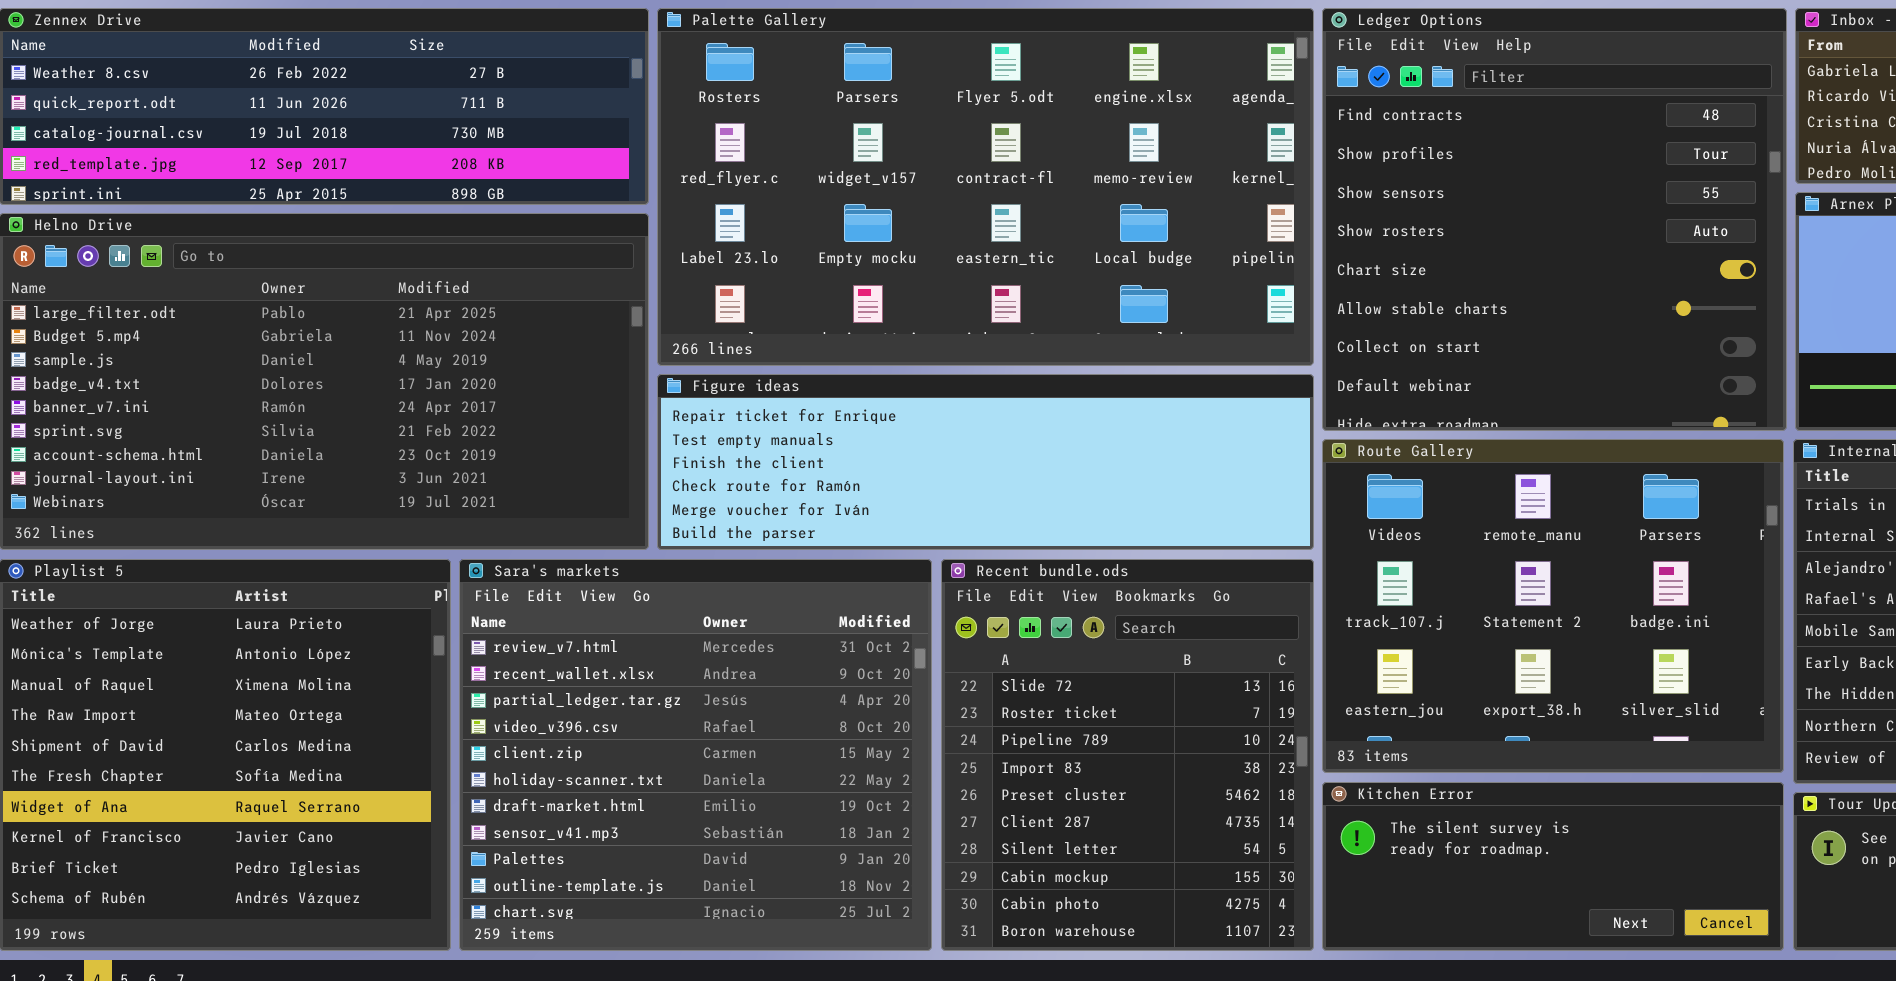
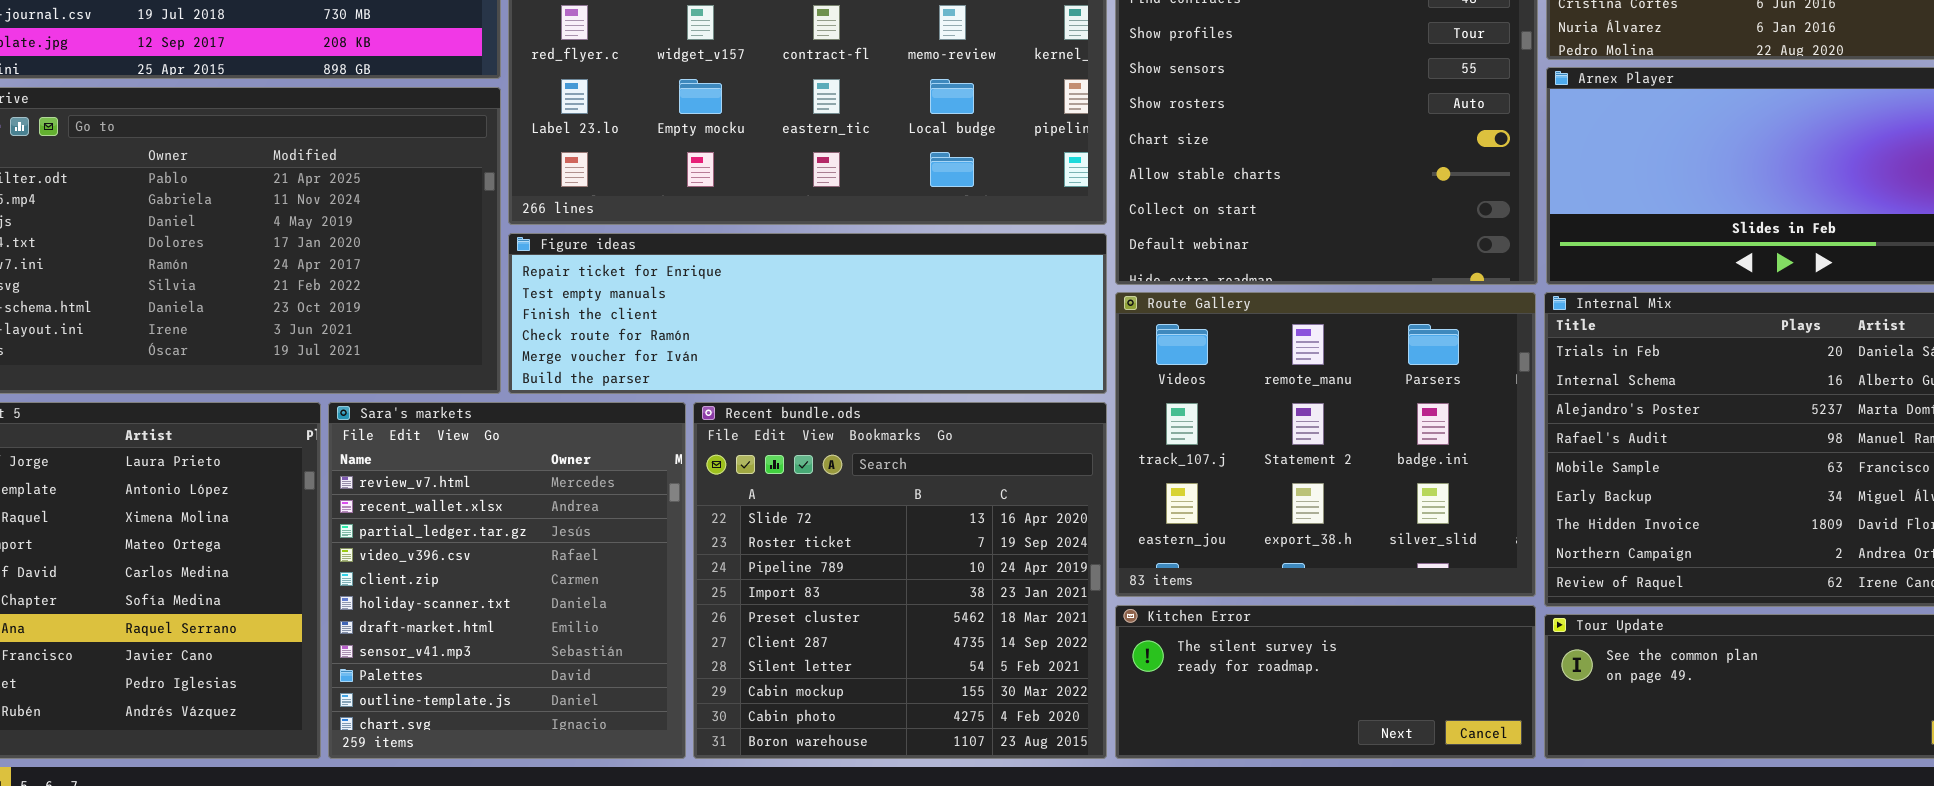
Sara's markets: [459,559,932,951] -> [328,402,686,759], resized
Recent bundle.ods: [941,559,1314,951] -> [693,402,1107,759], resized

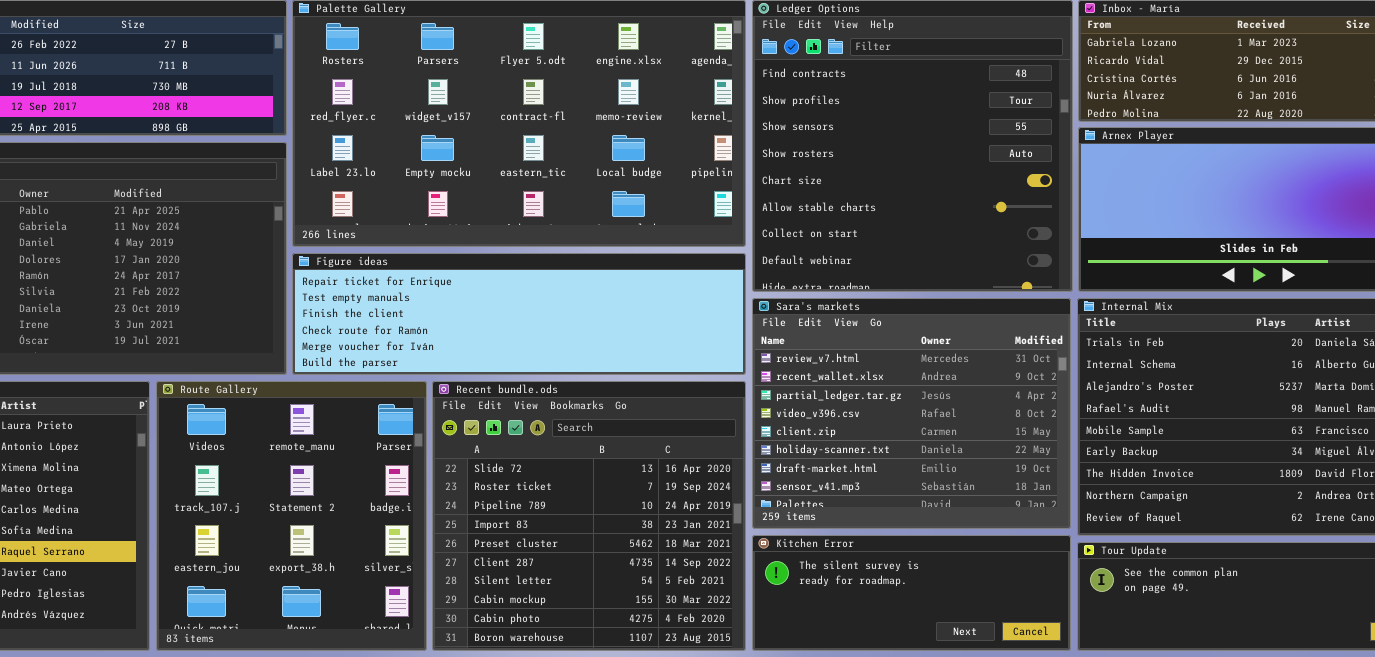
Route Gallery: [1115,292,1536,597] -> [156,381,427,651], moved, resized
Sara's markets: [328,402,686,759] -> [752,298,1071,529], moved, resized

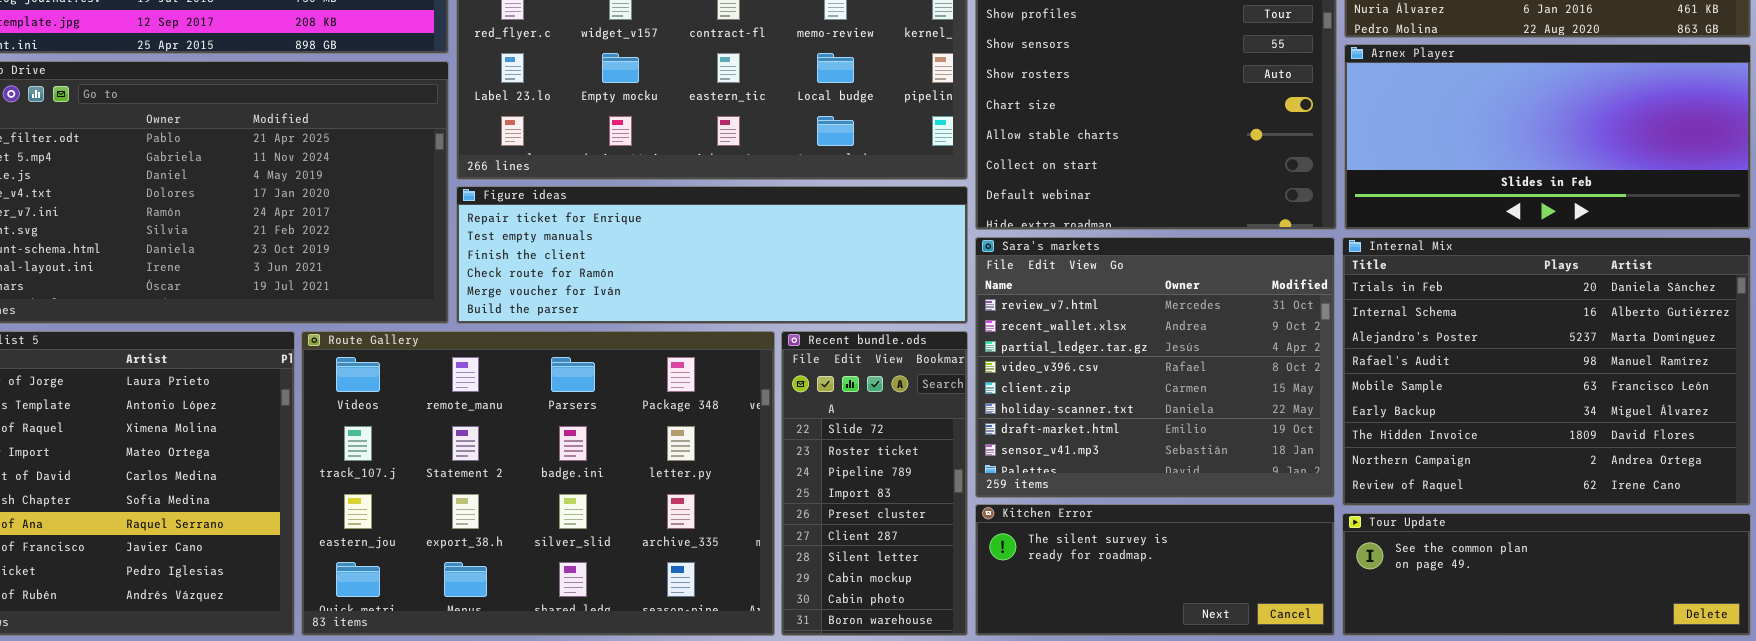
Route Gallery: [156,381,427,651] -> [301,331,775,636], resized
Recent bundle.ods: [432,381,746,651] -> [781,331,968,636], resized

